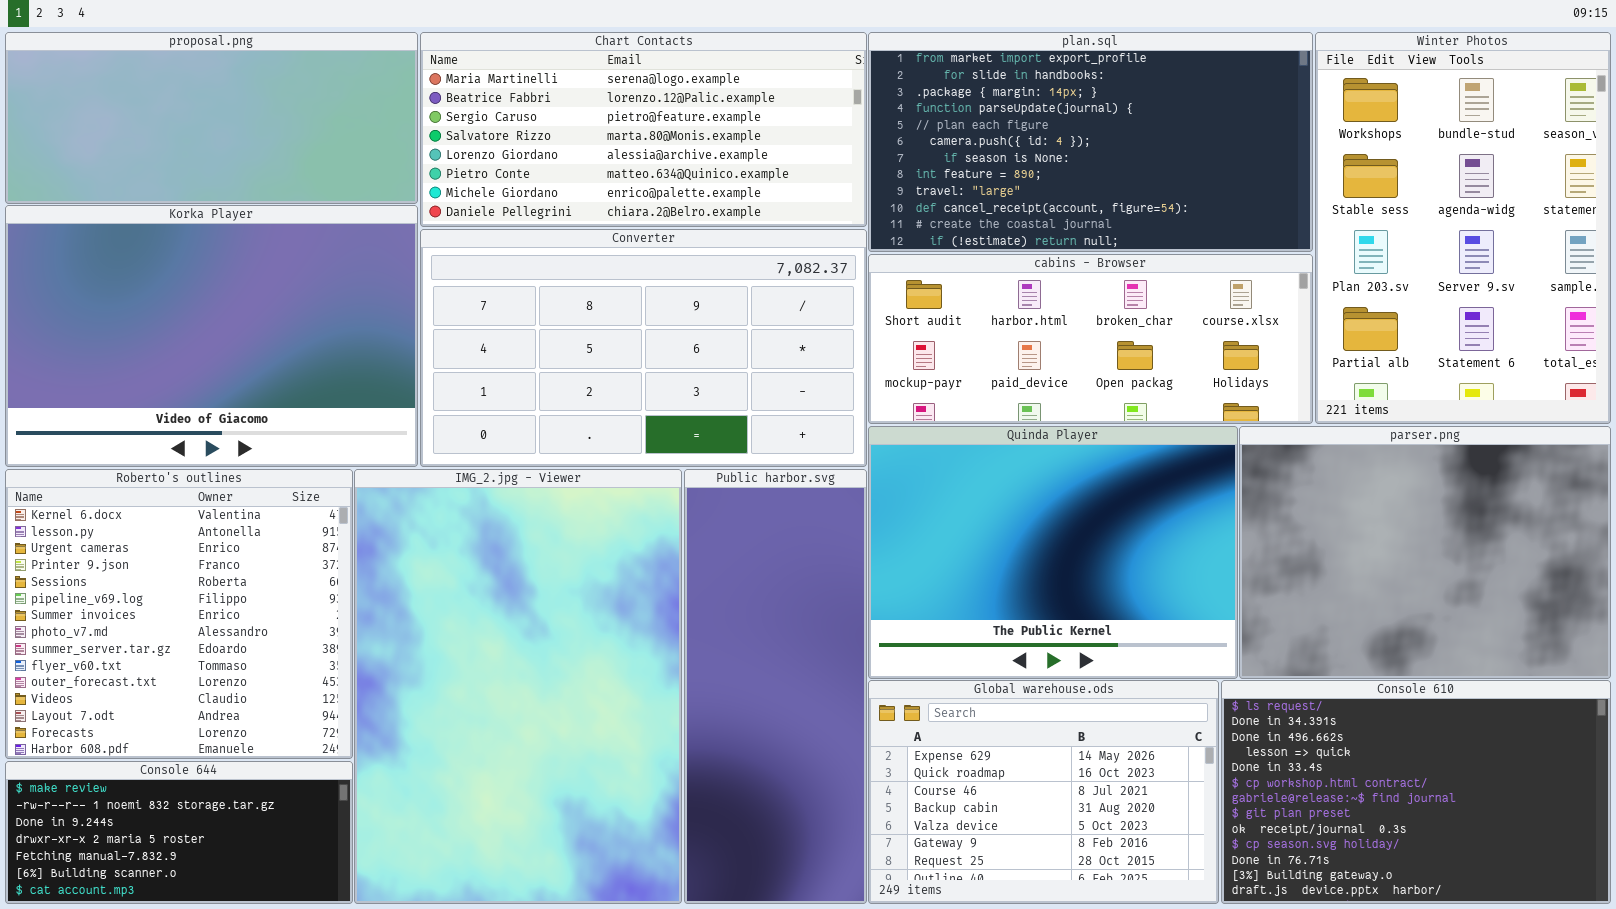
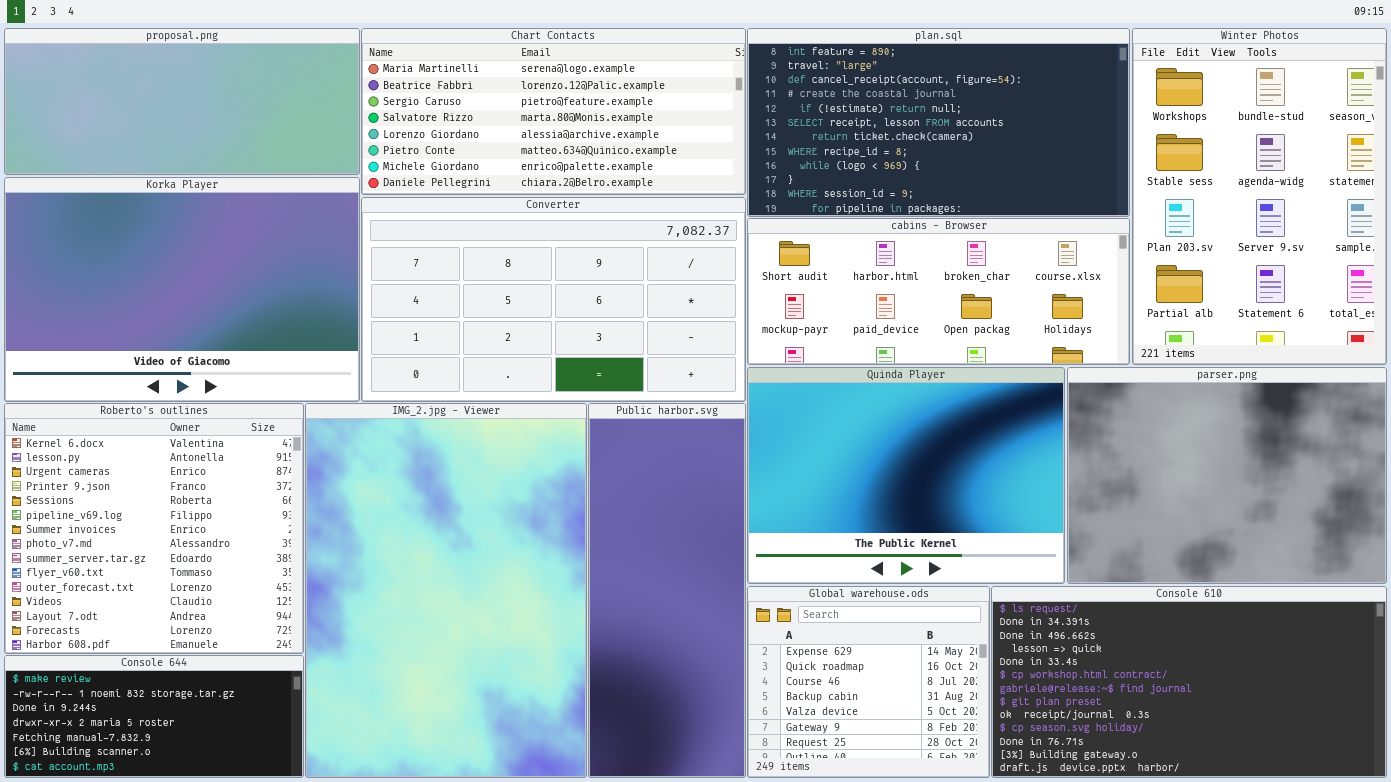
plan.sql: [868,32,1313,252] -> [747,28,1130,217], scrolled down 7 rows
Global warehouse.ods: [868,680,1219,904] -> [747,586,990,778], resized
Console 610: [1221,680,1611,904] -> [991,586,1387,778], resized

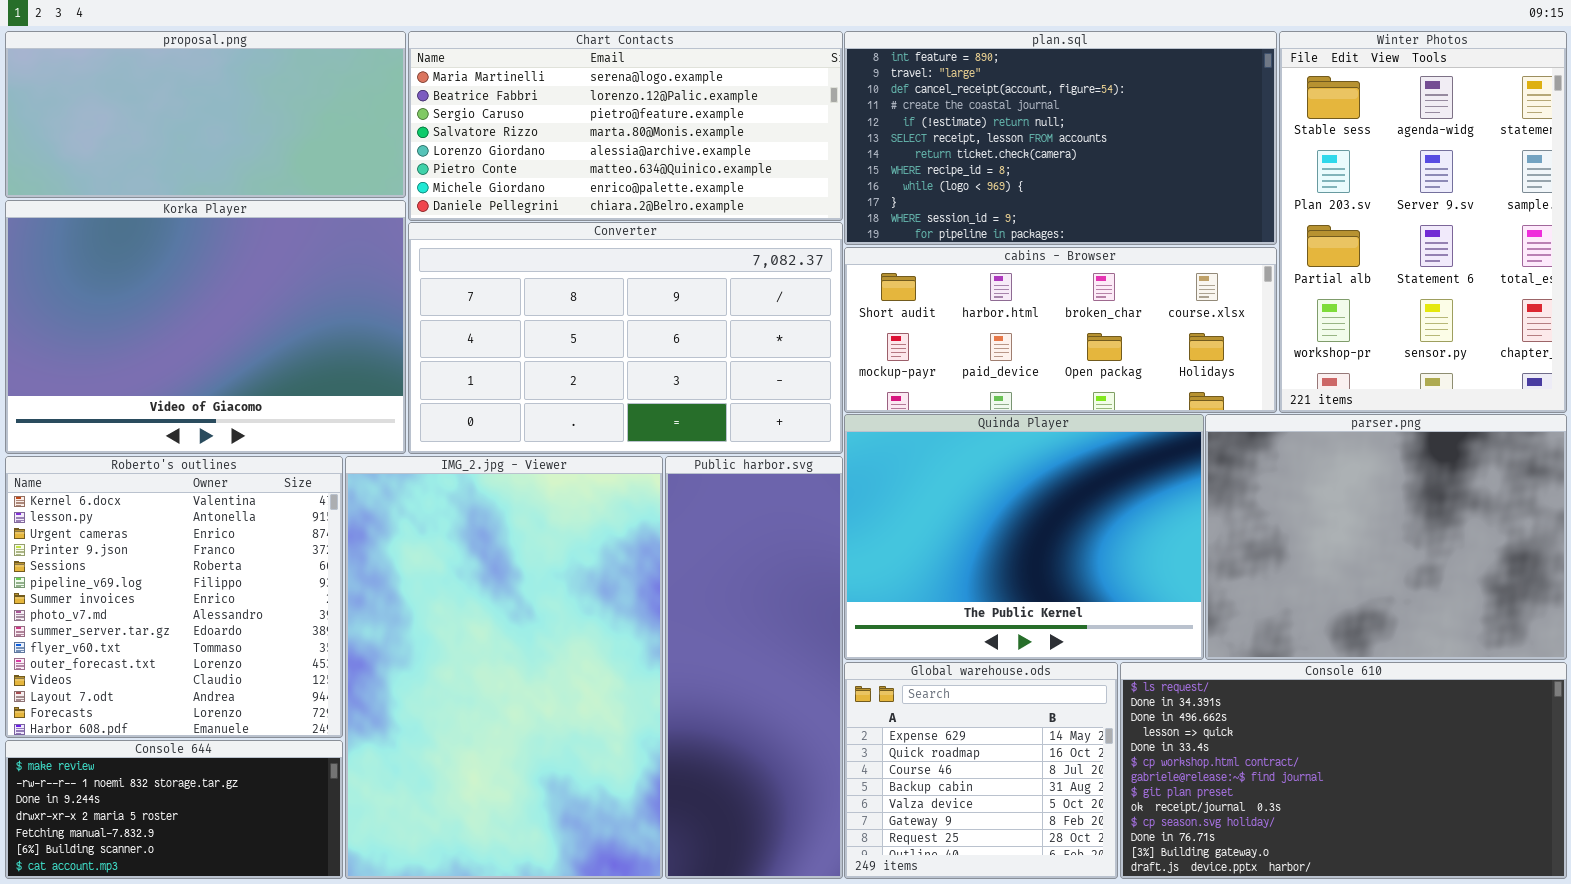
Winter Photos: [1132,28,1387,365] -> [1279,31,1567,413], scrolled down 1 row

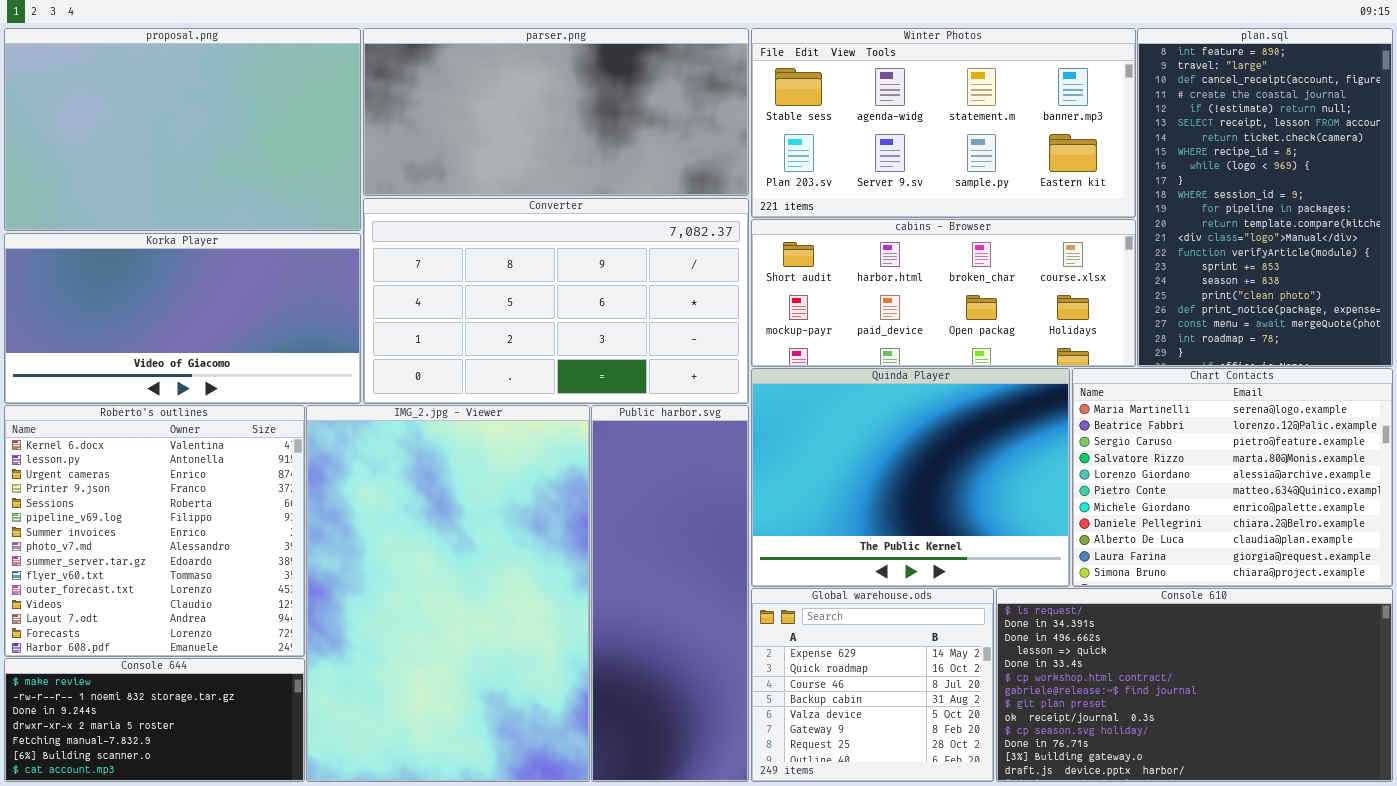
proposal.png: [5,31,406,198] -> [4,28,361,231], resized
Chart Contacts: [408,31,843,221] -> [1072,368,1393,587], moved, resized
plan.sql: [844,31,1277,245] -> [1137,28,1393,367], moved, resized
Winter Photos: [1279,31,1567,413] -> [751,28,1136,218], moved, resized
Korka Player: [5,200,406,454] -> [4,233,361,404], resized
parser.png: [1205,414,1567,660] -> [363,28,749,196], moved, resized

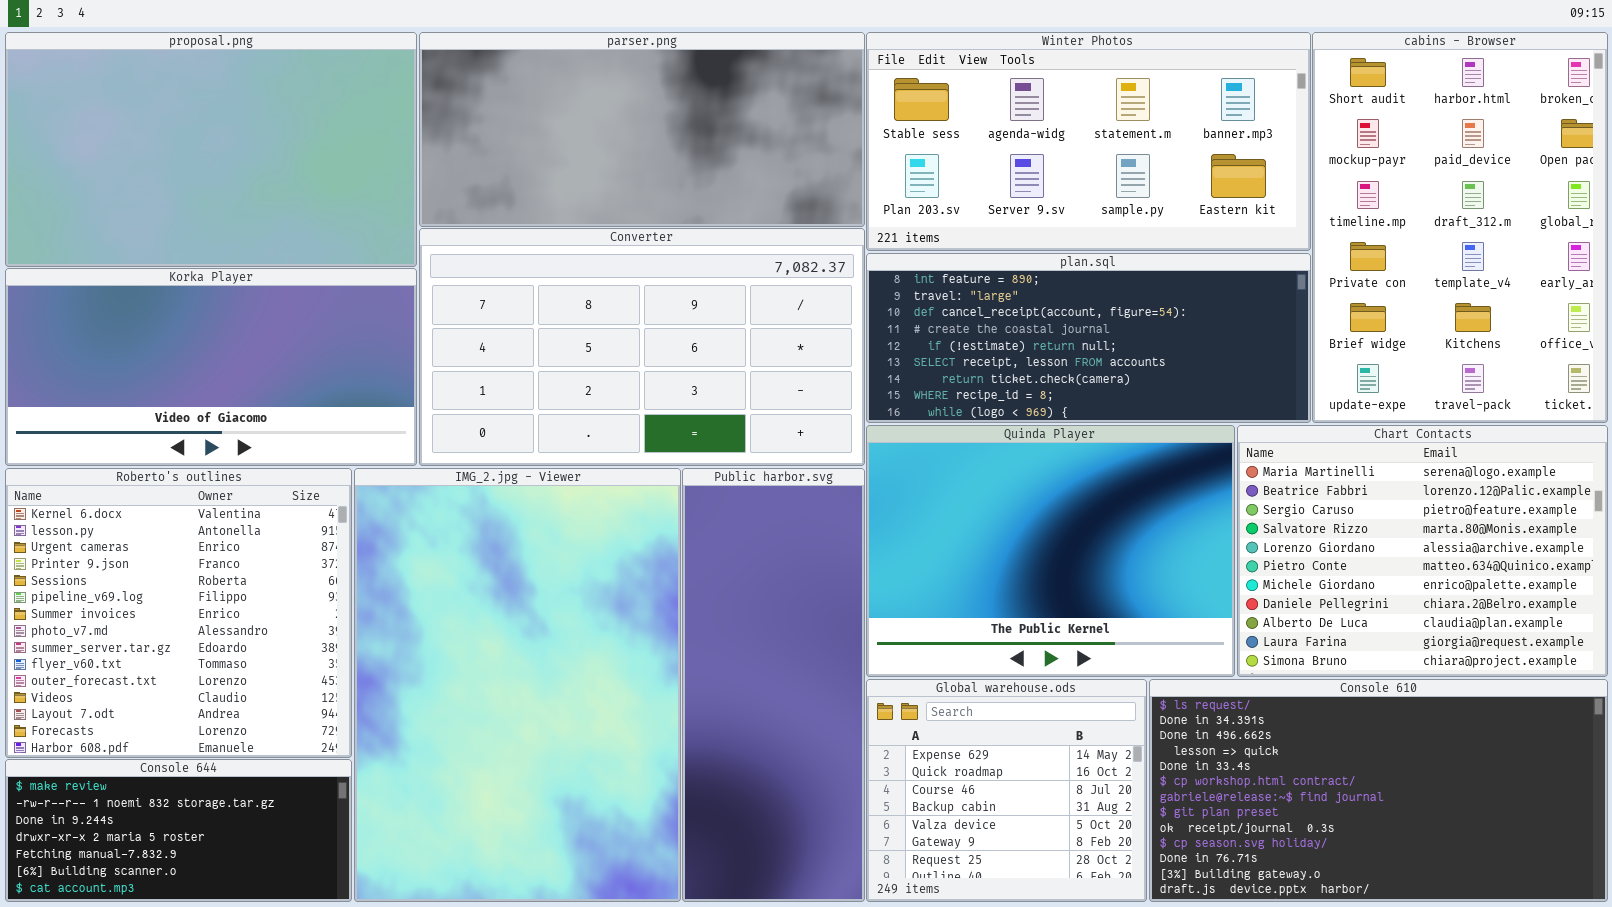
plan.sql: [1137,28,1393,367] -> [866,253,1311,423], moved, resized
cabins - Browser: [751,219,1136,367] -> [1312,32,1608,423], moved, resized

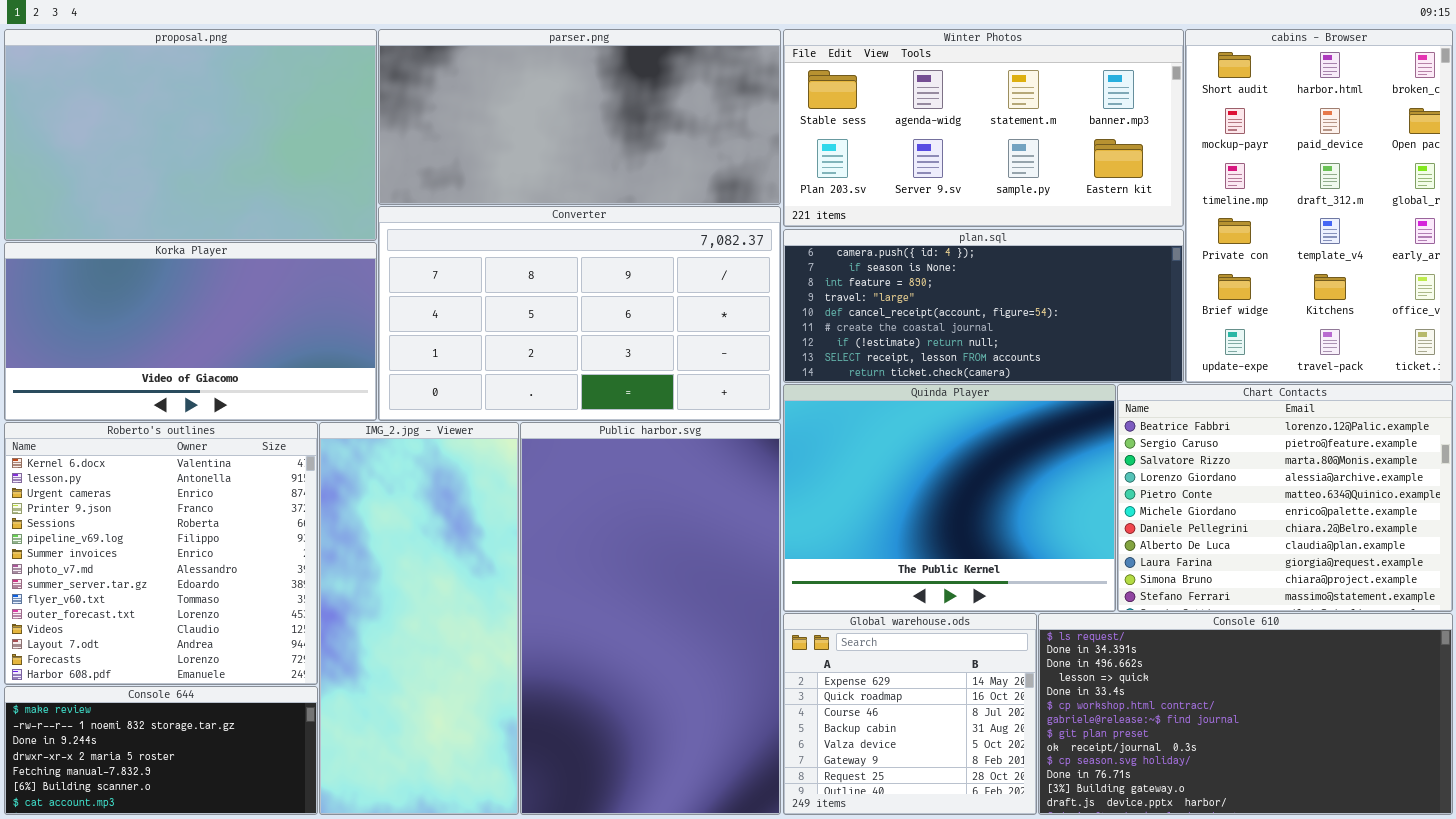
plan.sql: [866,253,1311,423] -> [783,229,1184,383], scrolled up 2 rows
Chart Contacts: [1237,425,1608,677] -> [1117,384,1453,612], scrolled down 1 row
IMG_2.jpg - Viewer: [354,468,681,902] -> [319,422,519,815], resized
Public harbor.svg: [682,468,865,902] -> [520,422,781,815], resized

